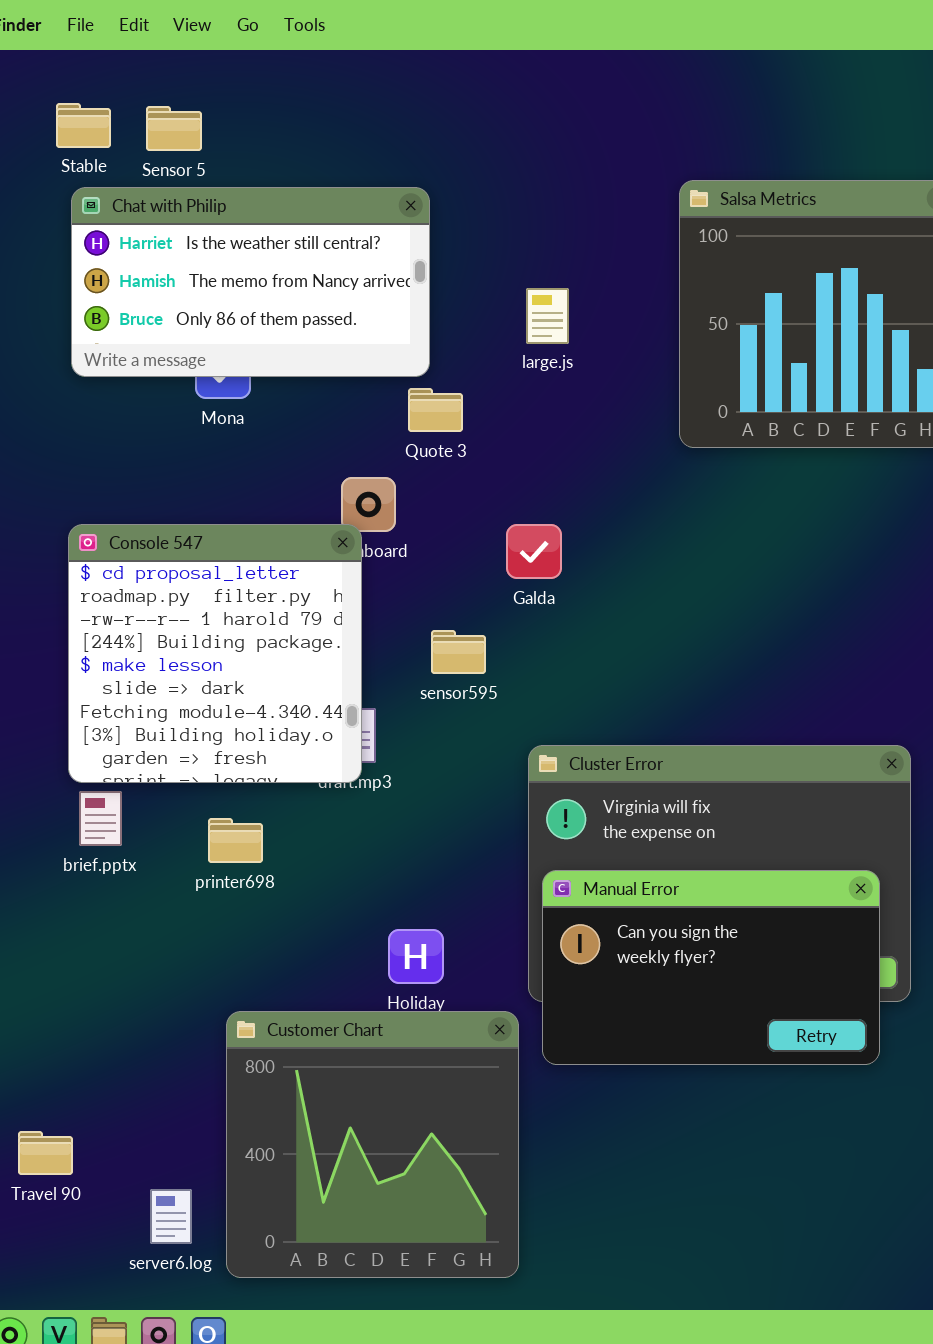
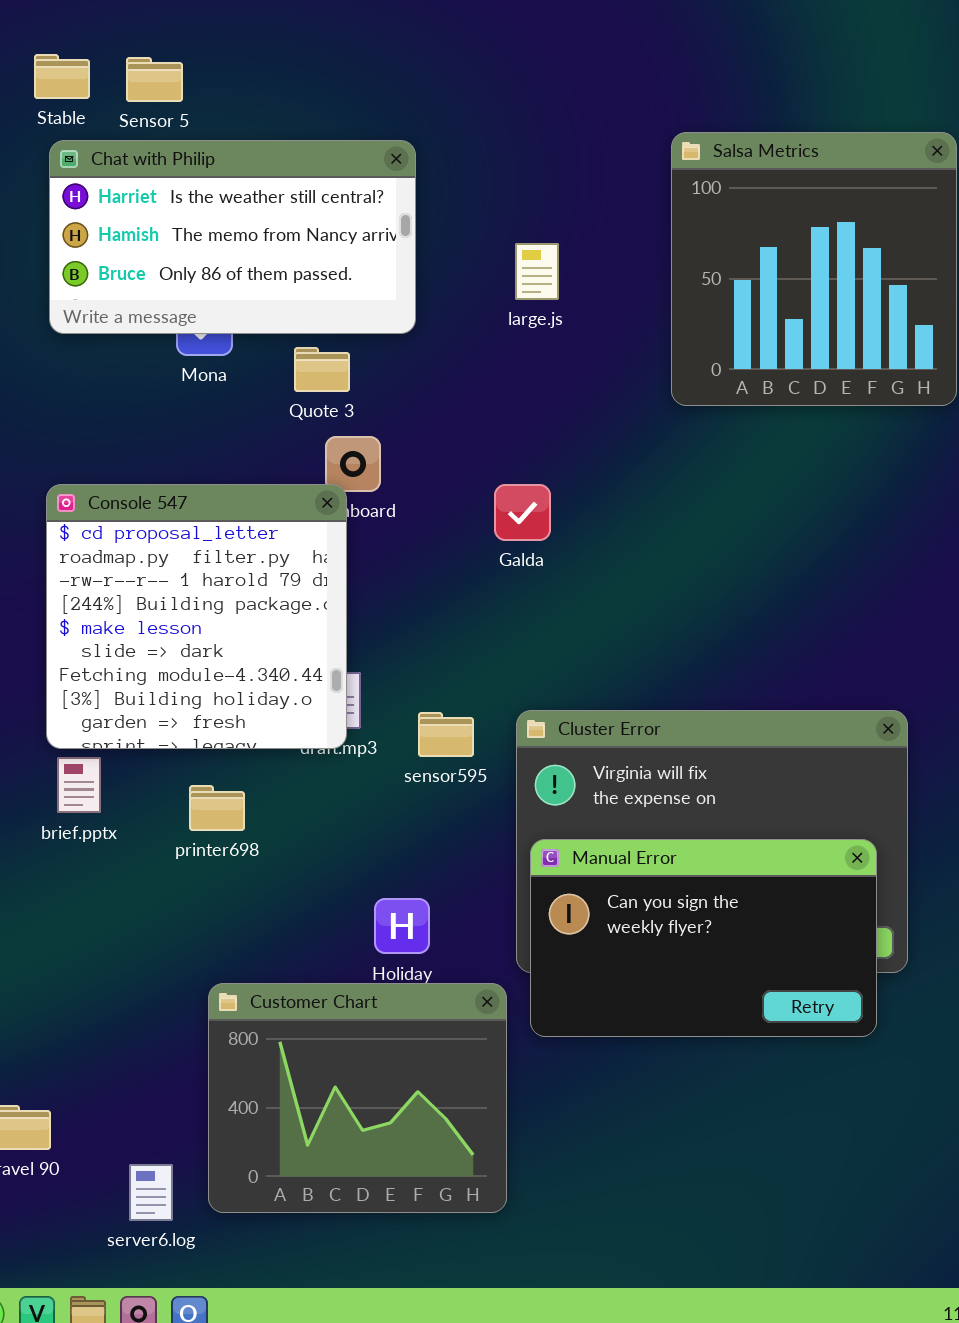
Quote 3: [408,388,463,432] -> [294,347,350,392], moved
sensor595: [431,630,486,674] -> [418,712,474,757], moved
Customer Chart: [226,1011,519,1278] -> [208,983,507,1213], resized

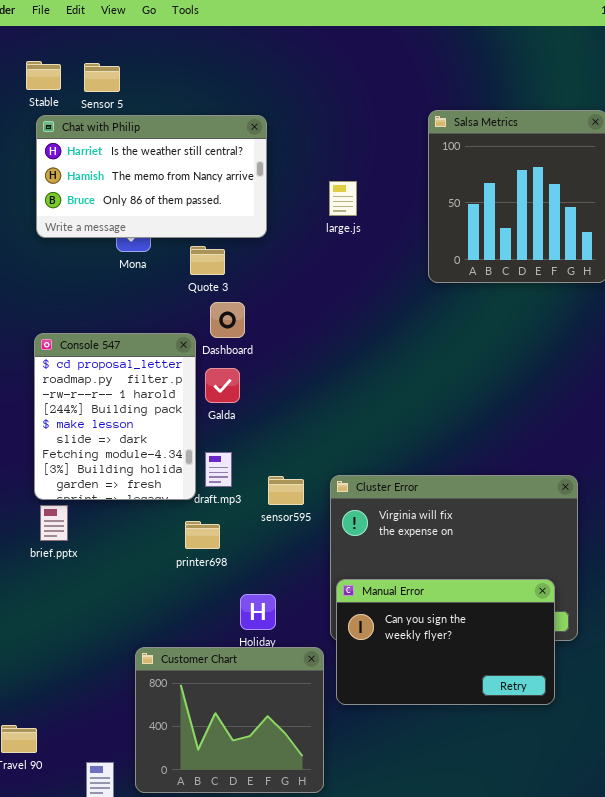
Console 547: [46,484,347,749] -> [34,333,196,500], resized
Galda: [494,484,551,541] -> [205,368,240,403], moved
printer698: [189,785,245,831] -> [185,521,220,549], moved
Manual Error: [530,839,877,1037] -> [336,579,555,705], moved

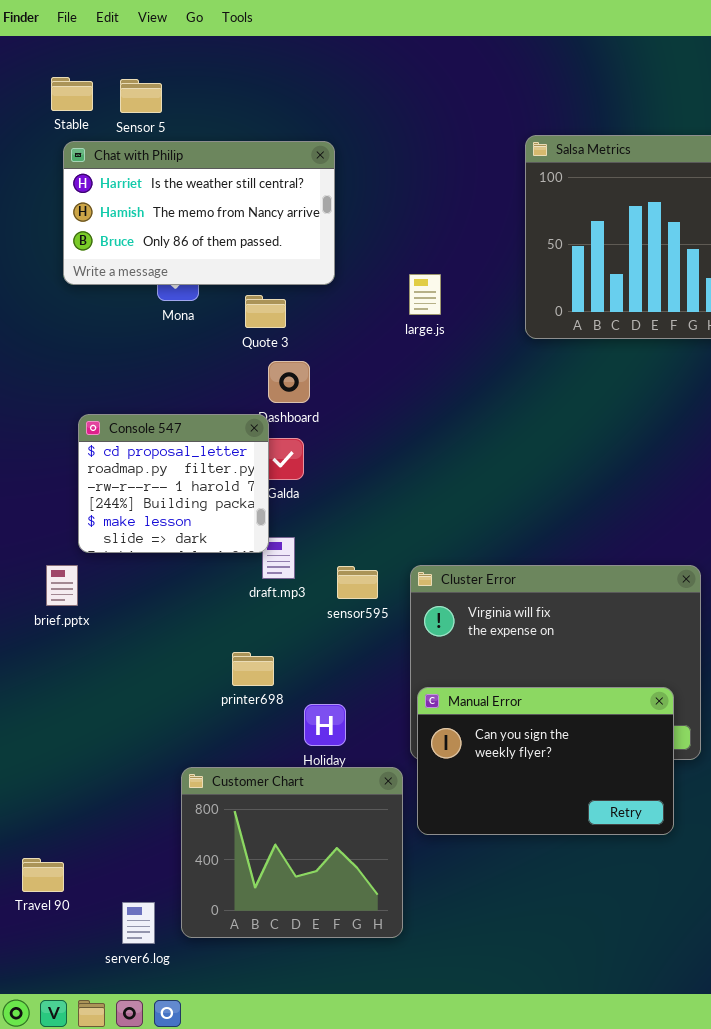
large.js: [329,181,357,216] -> [409,274,441,315], moved
Console 547: [34,333,196,500] -> [78,414,269,553], moved, resized
brief.pptx: [40,505,68,541] -> [46,565,78,606], moved
printer698: [185,521,220,549] -> [232,652,274,686], moved

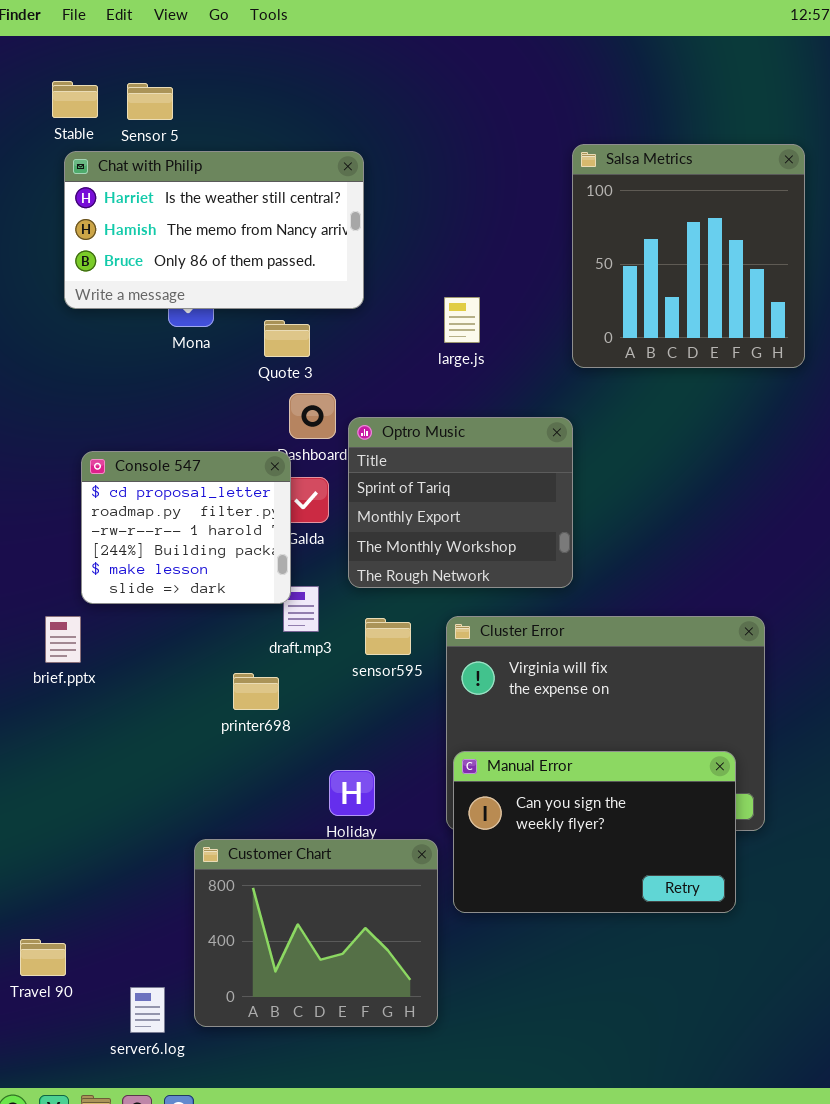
Optro Music: none -> [348,417,573,588], opened
printer698: [232,652,274,686] -> [233,673,279,710], moved

